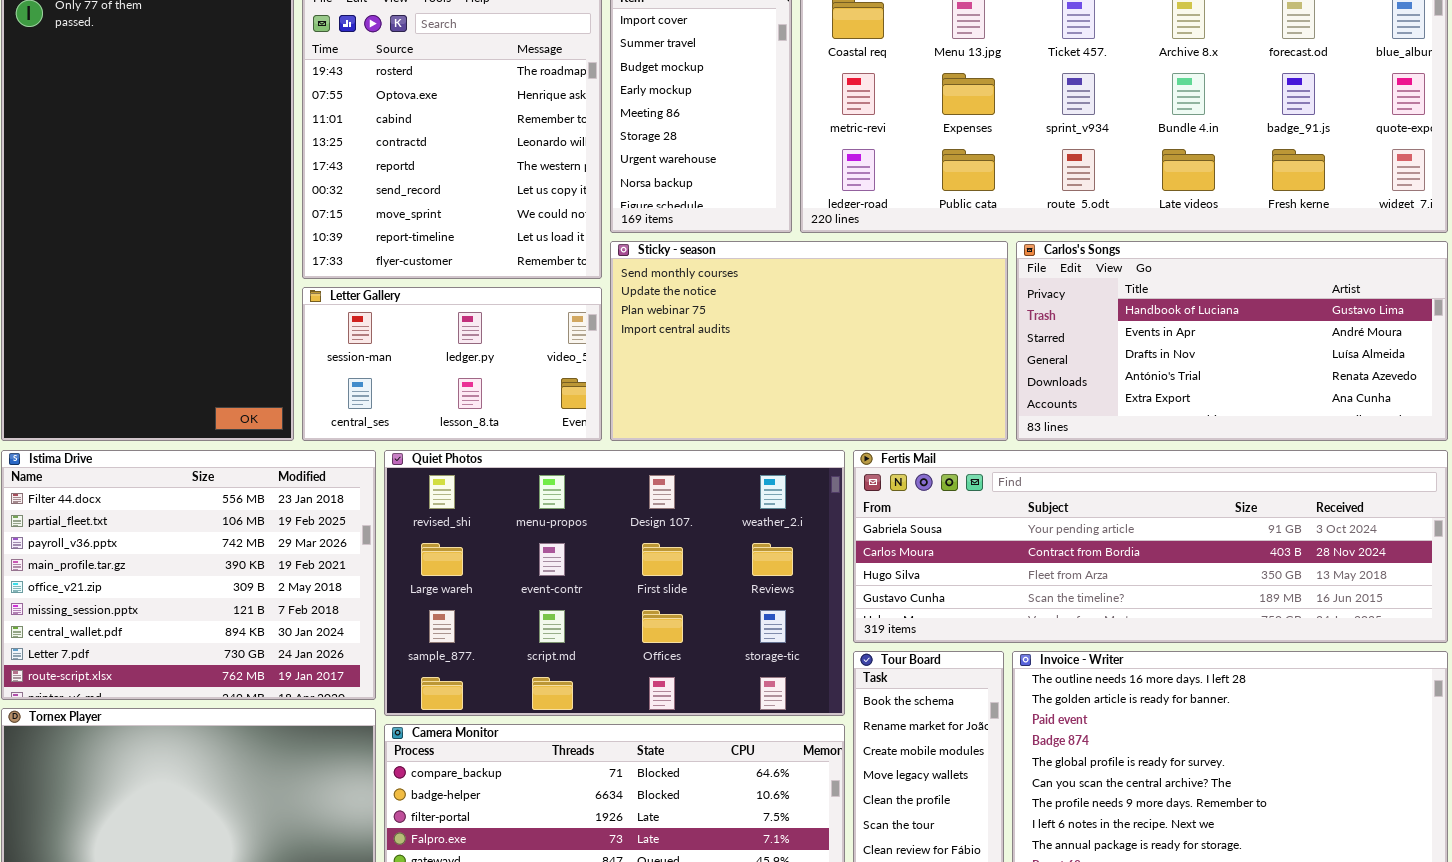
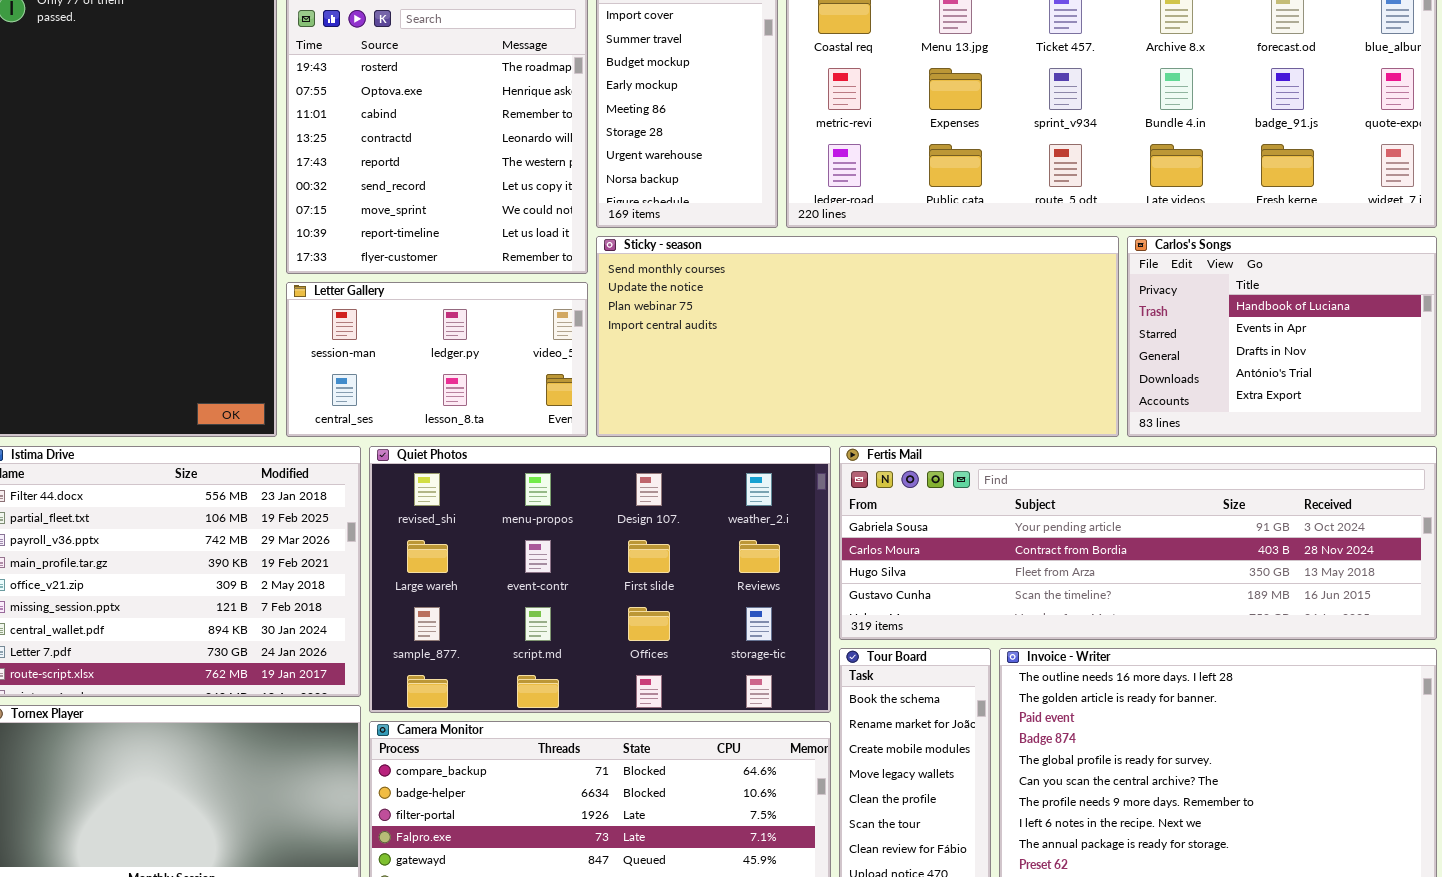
Sticky - season: [610,241,1008,441] -> [596,236,1119,437], resized
Carlos's Songs: [1016,241,1448,441] -> [1127,236,1437,437], resized

